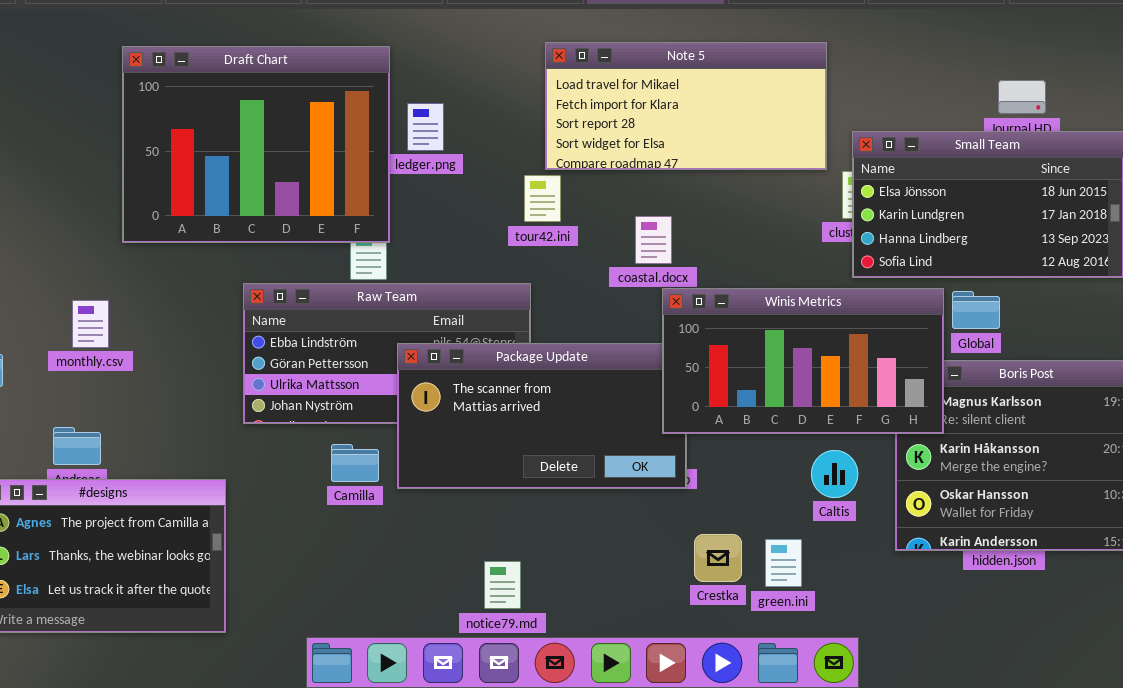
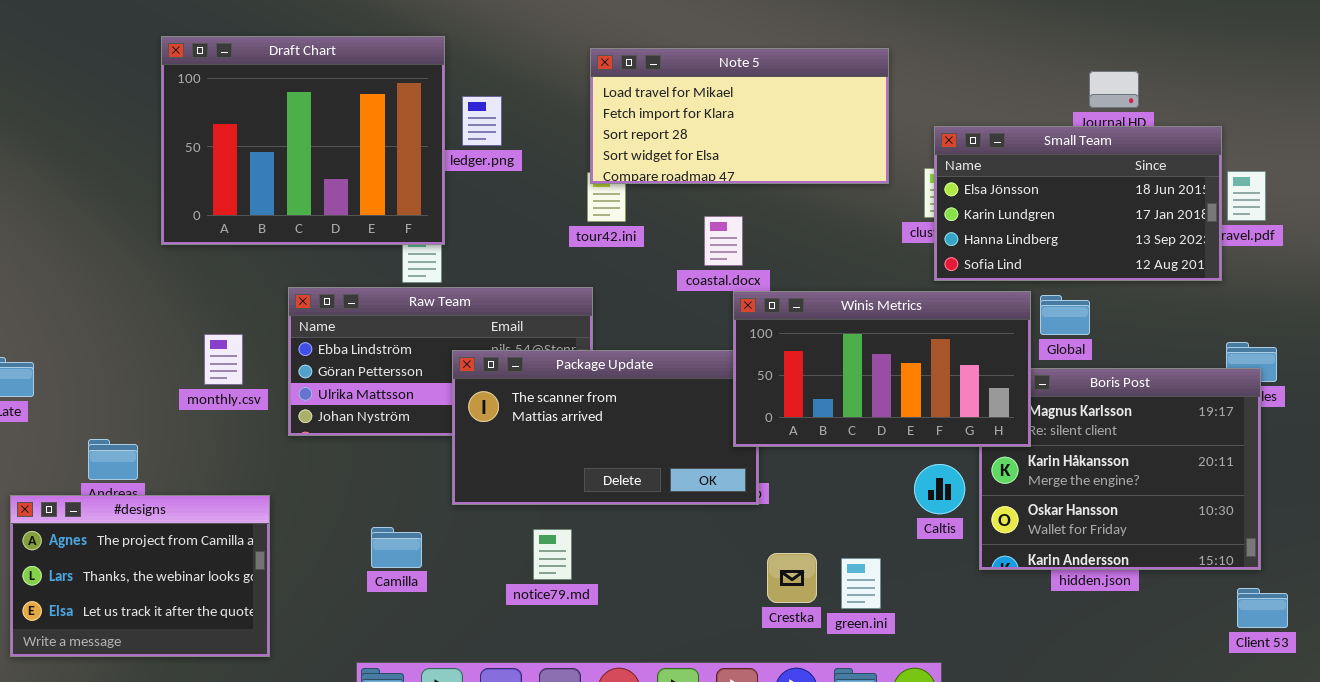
Note 5: [545,42,827,170] -> [590,48,889,184], moved
monthly.csv: [72,300,109,348] -> [204,334,243,385], moved
Camilla: [331,444,379,482] -> [371,527,422,568], moved
Caltis: [811,450,858,498] -> [914,464,965,514], moved
notice79.md: [484,561,521,609] -> [533,529,572,580], moved

